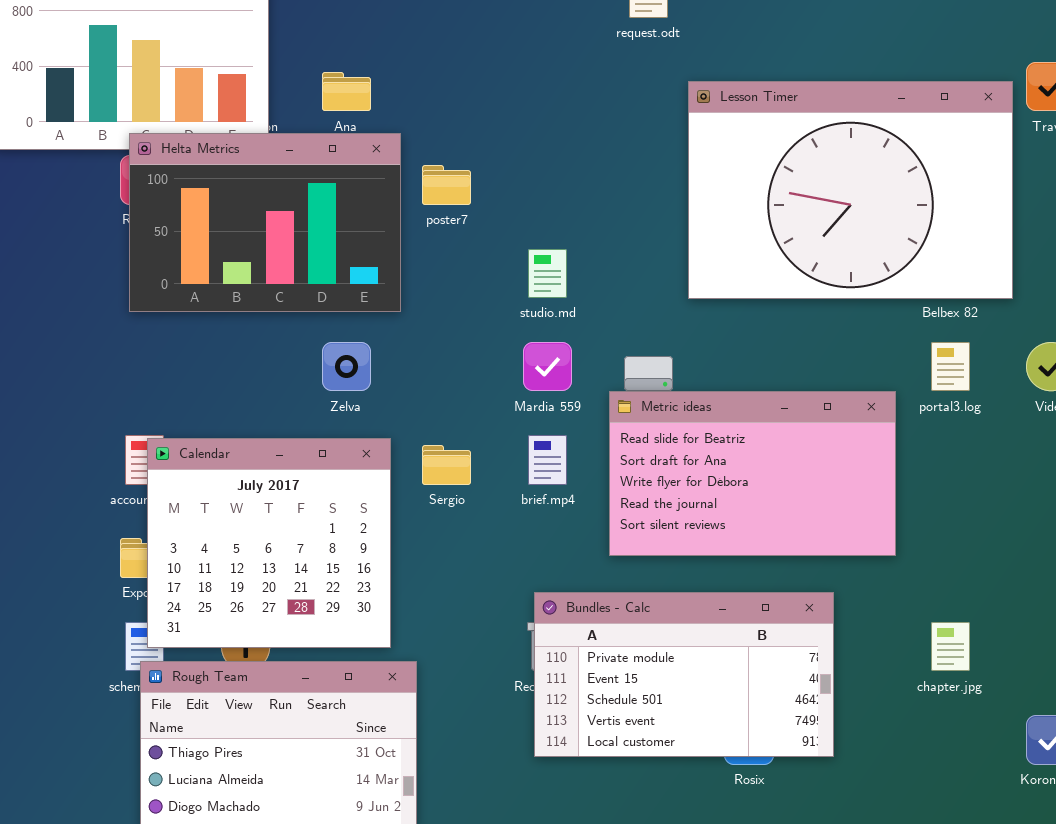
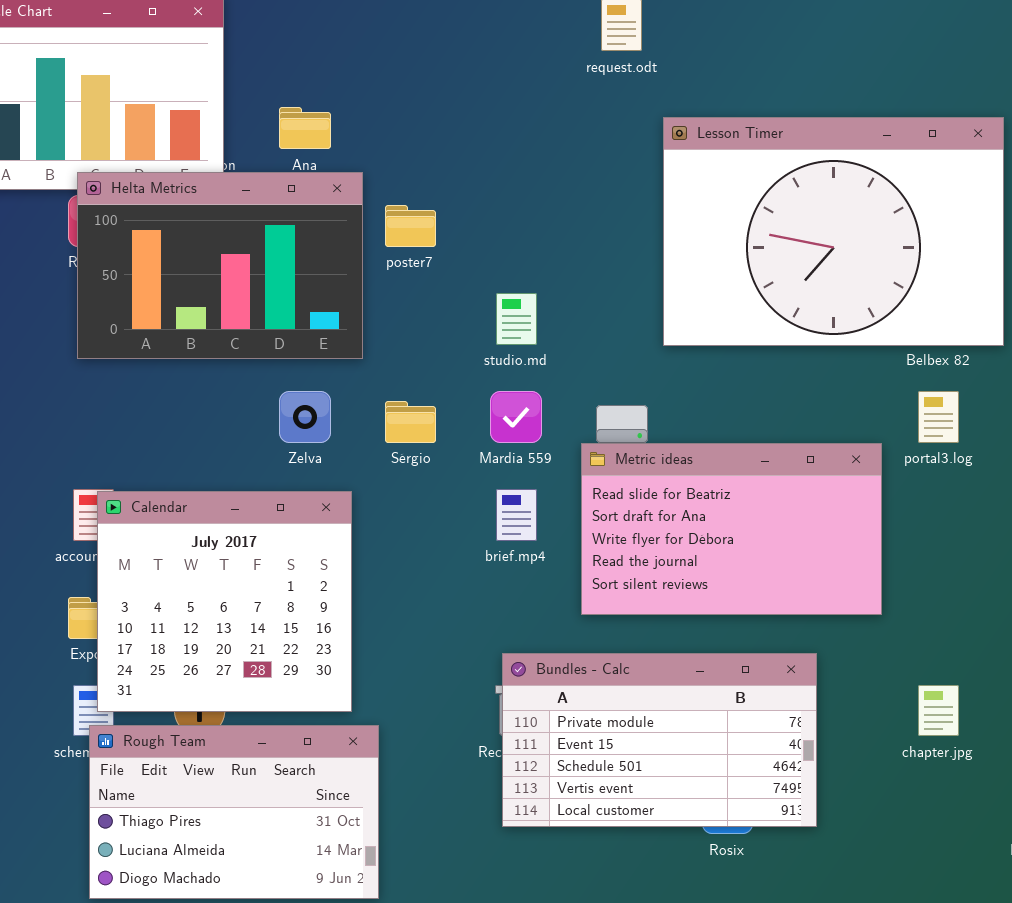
Sérgio: [422,445,471,485] -> [385,401,436,443], moved

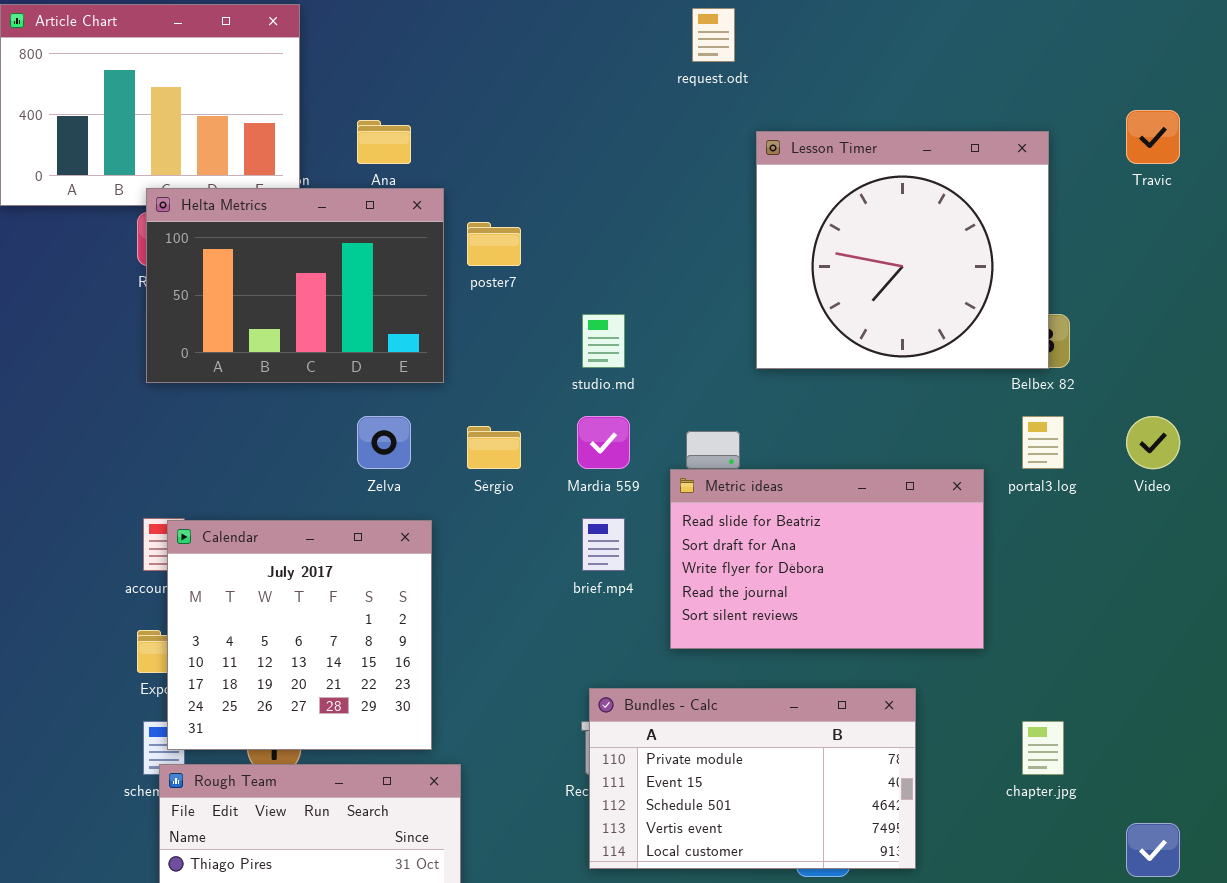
Lesson Timer: [663,117,1004,346] -> [756,131,1049,369], resized

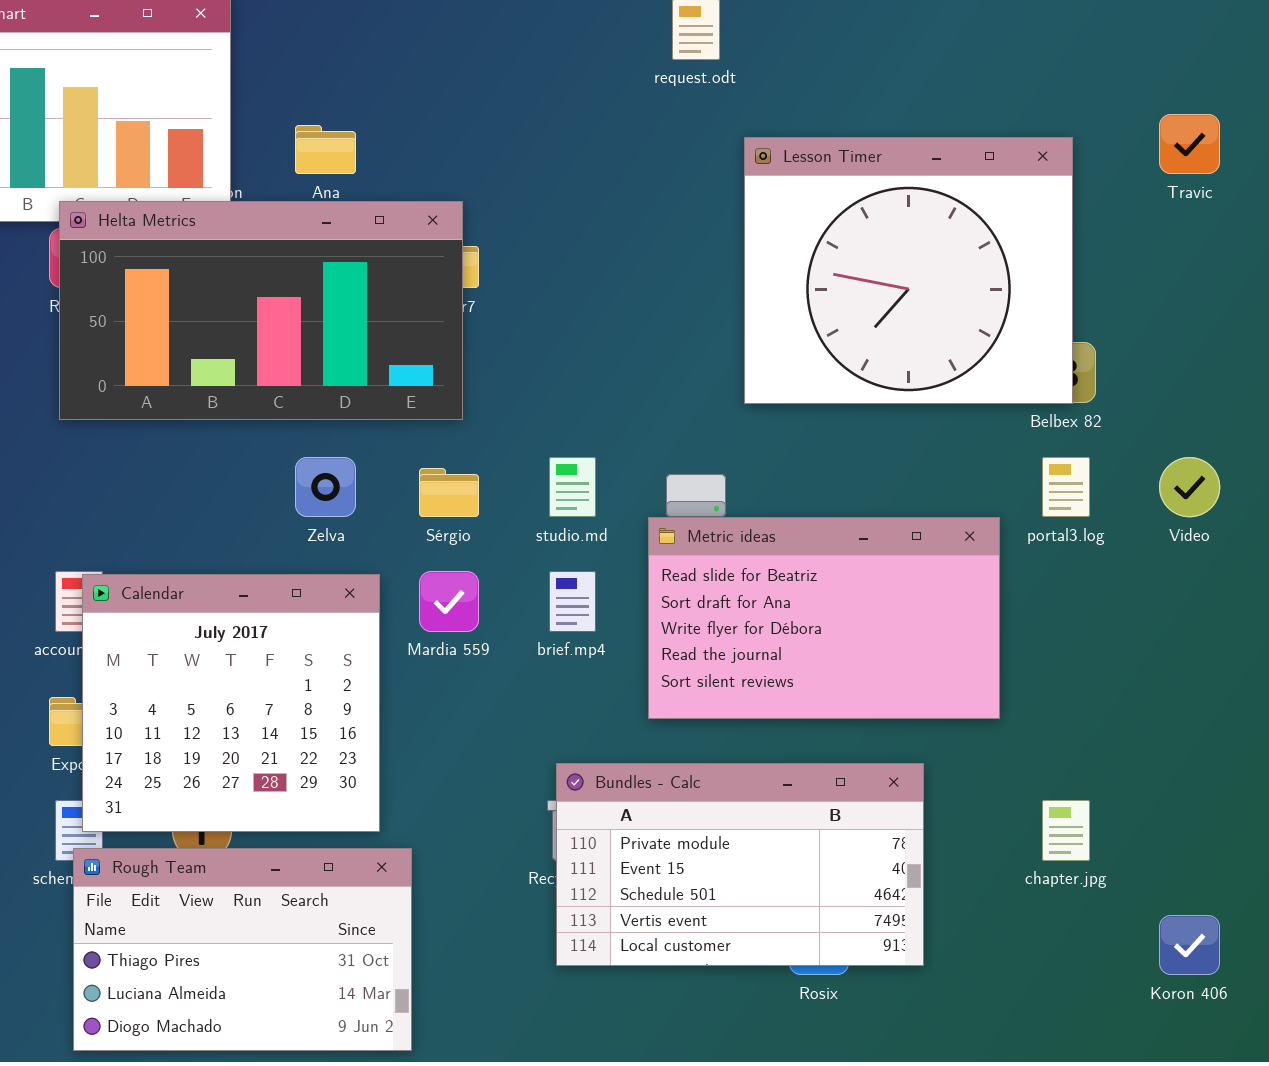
Helta Metrics: [146,188,444,383] -> [59,201,463,420], resized
studio.md: [582,314,625,368] -> [549,457,596,517], moved
Mardia 559: [577,416,630,469] -> [419,571,479,632], moved

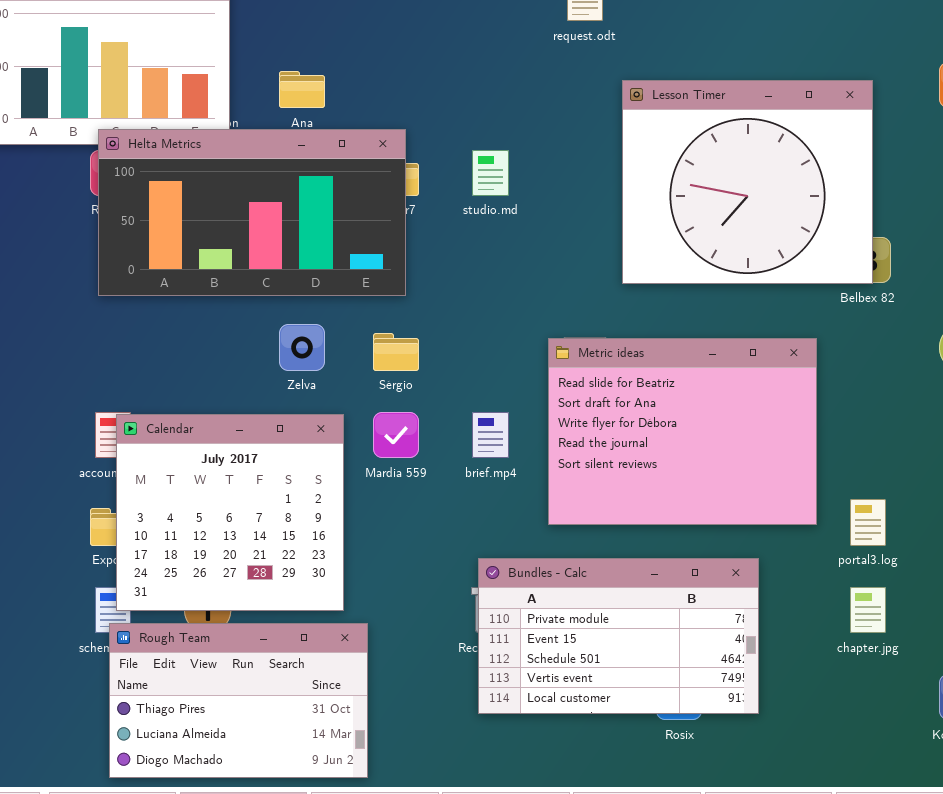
studio.md: [549,457,596,517] -> [472,150,509,196], moved
portal3.log: [1042,457,1090,517] -> [850,499,886,546], moved
Metric ideas: [648,517,1000,719] -> [548,338,817,525], resized

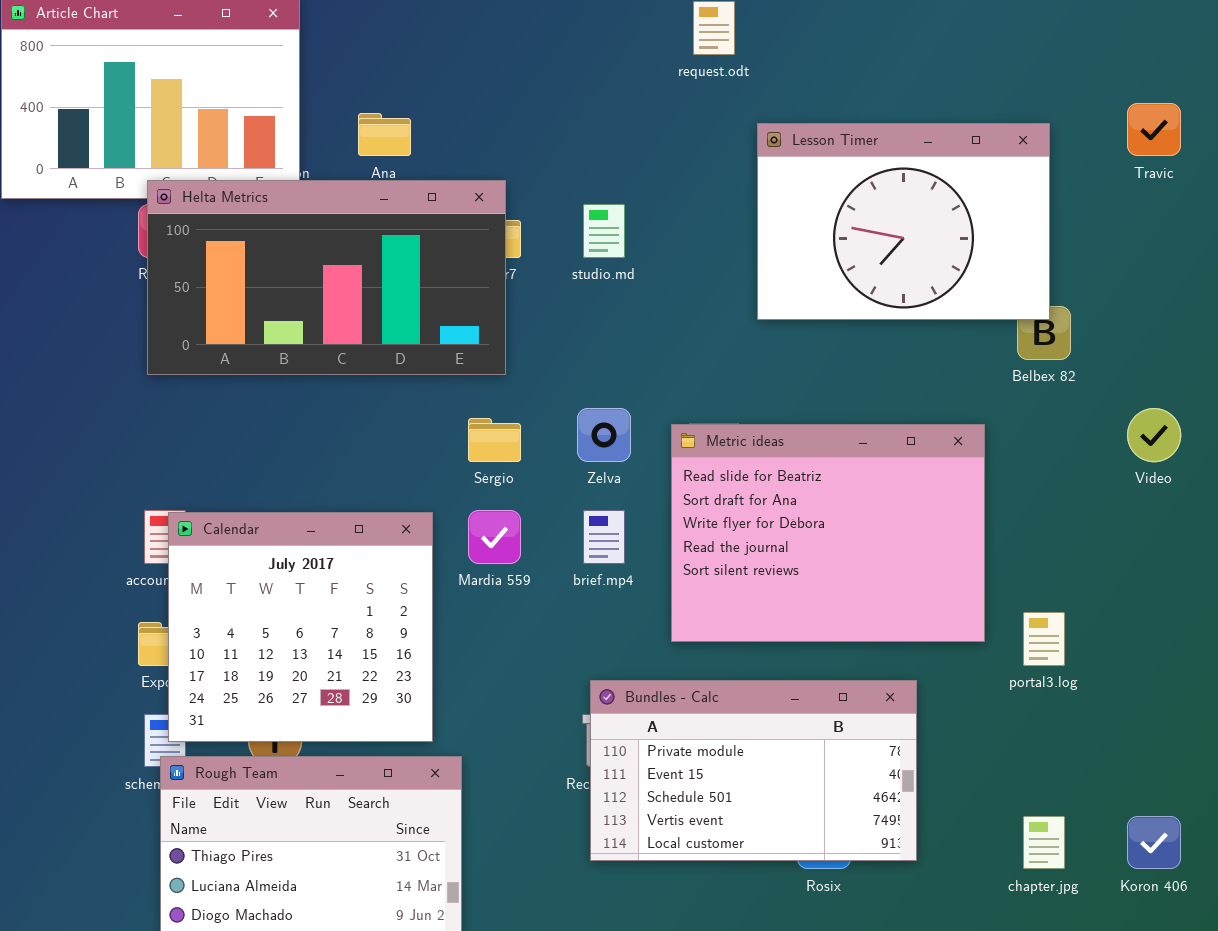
Lesson Timer: [622,80,873,284] -> [757,123,1050,320], resized
Zelva: [279,324,325,371] -> [577,408,631,462], moved
chapter.jpg: [850,587,886,633] -> [1023,816,1065,869], moved

